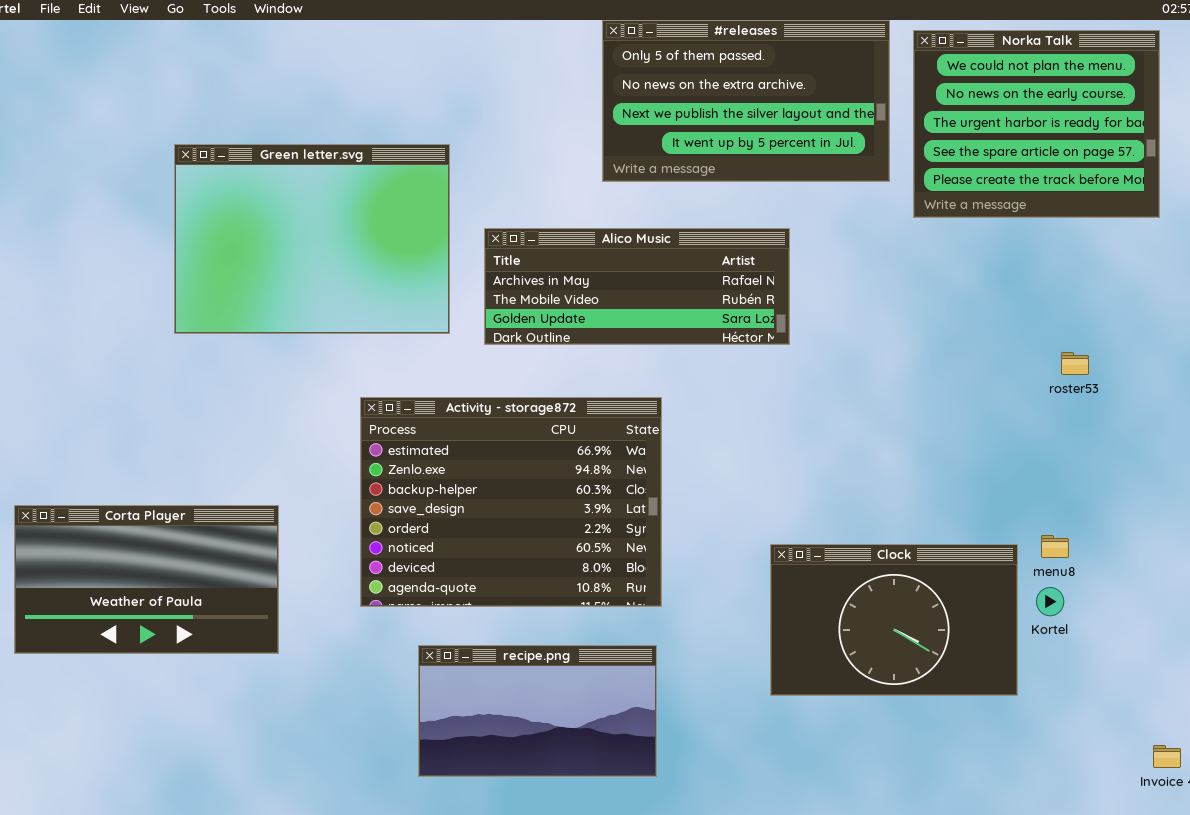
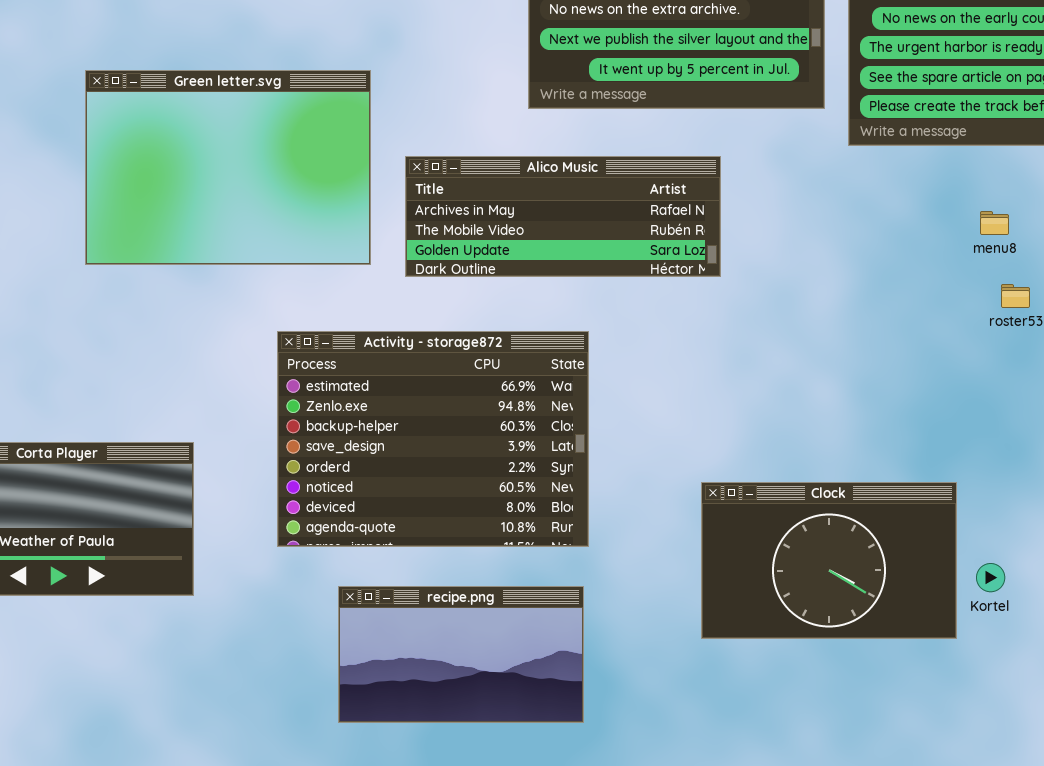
menu8: [1041,535,1069,558] -> [980,211,1009,235], moved
Kortel: [1036,587,1064,616] -> [976,563,1005,592], moved

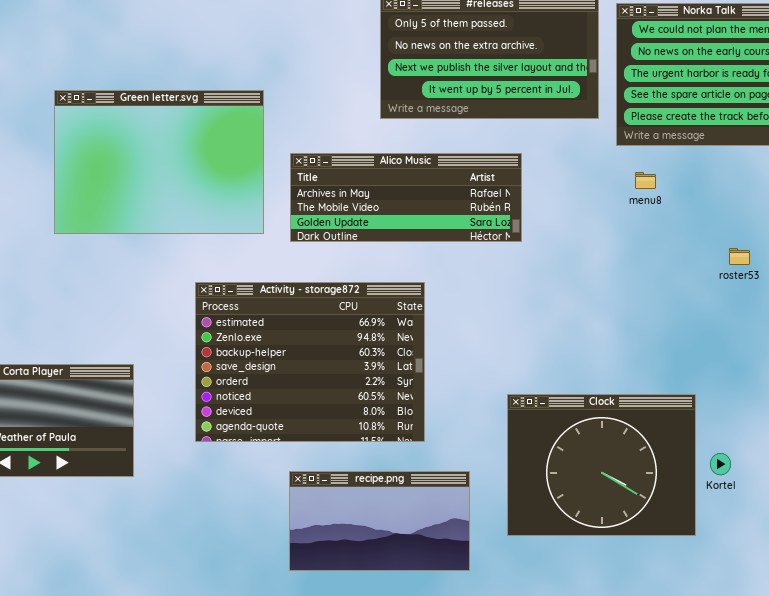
menu8: [980,211,1009,235] -> [635,172,656,189], moved
Clock: [701,482,957,639] -> [507,394,696,536], resized
recipe.png: [338,586,584,723] -> [289,471,470,571], moved

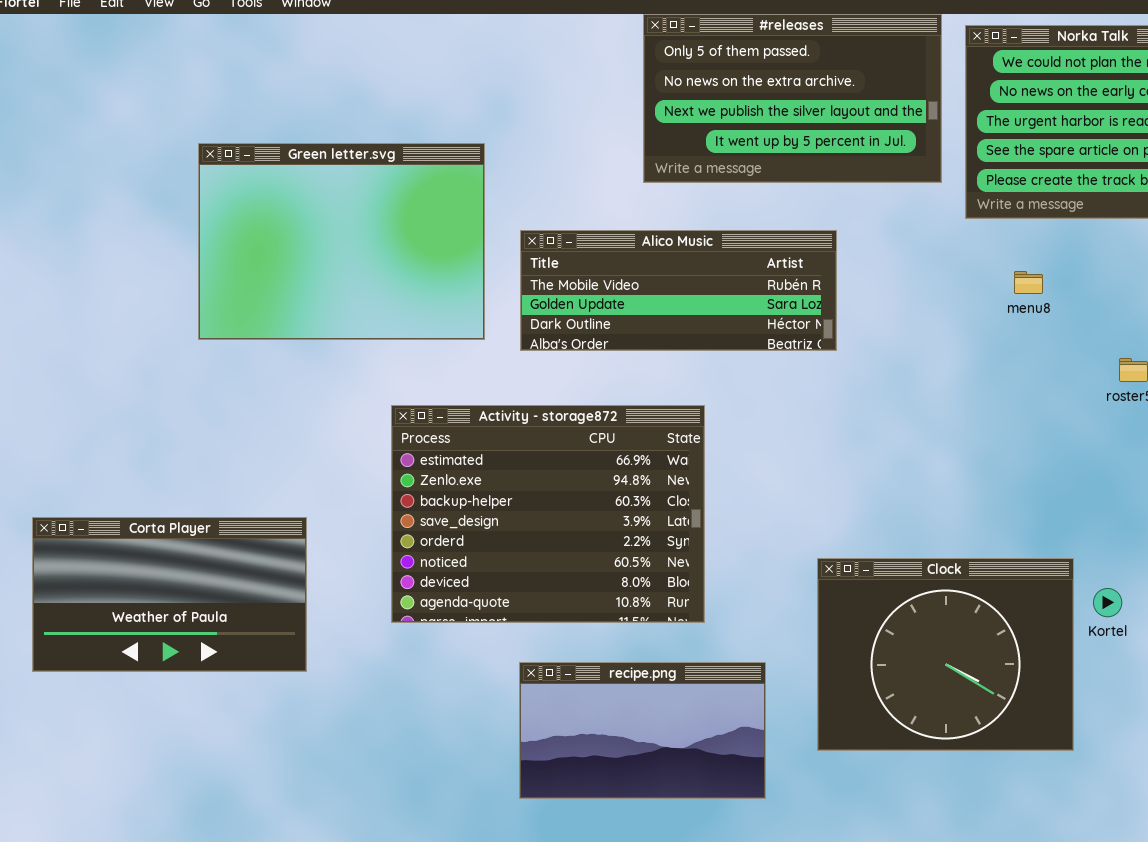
Alico Music: [290,153,522,242] -> [520,230,837,351], scrolled down 1 row
menu8: [635,172,656,189] -> [1014,271,1043,294], moved
Kortel: [710,453,731,475] -> [1093,588,1122,617], moved

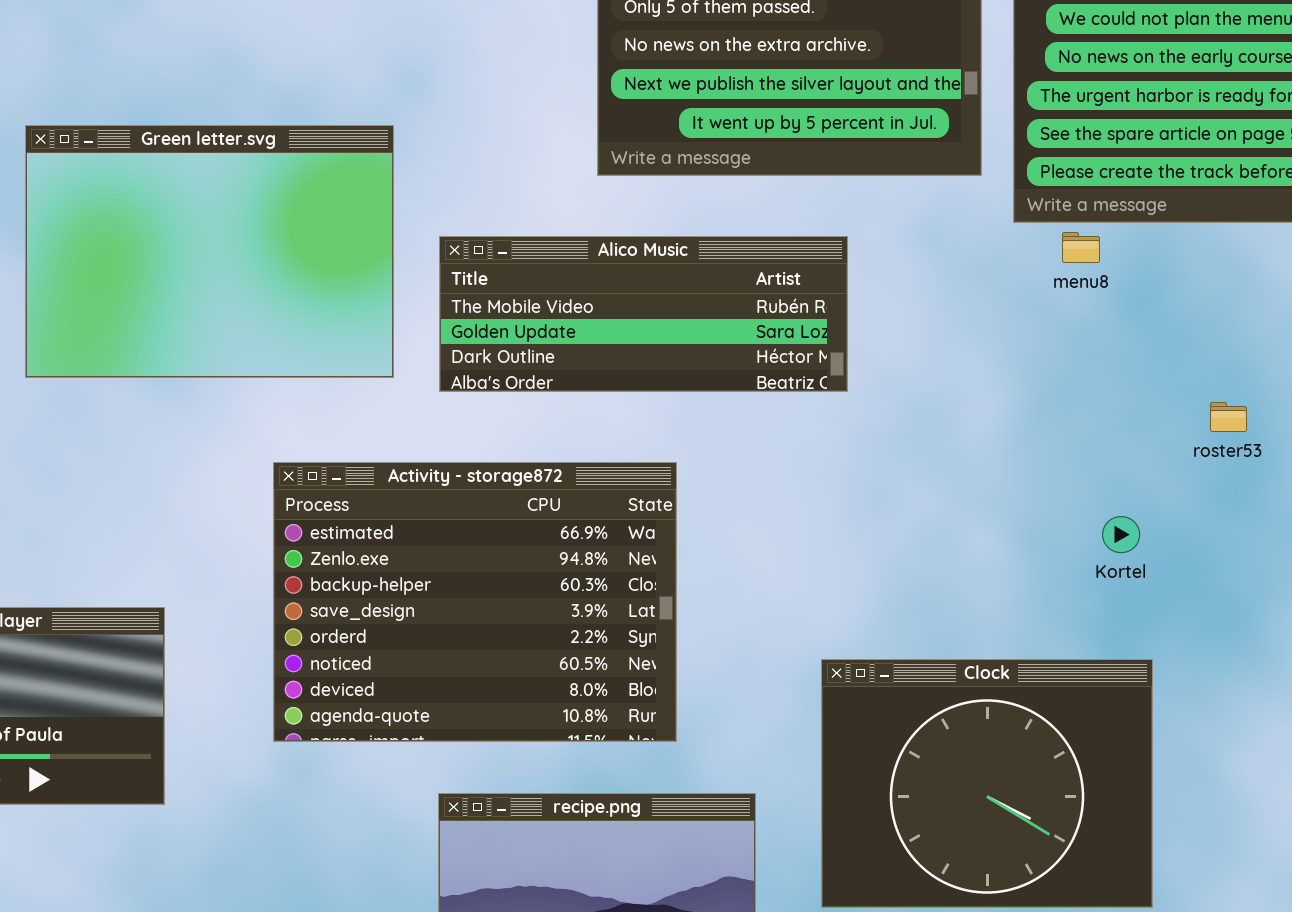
menu8: [1014,271,1043,294] -> [1062,232,1100,263], moved
Kortel: [1093,588,1122,617] -> [1102,516,1140,553], moved

